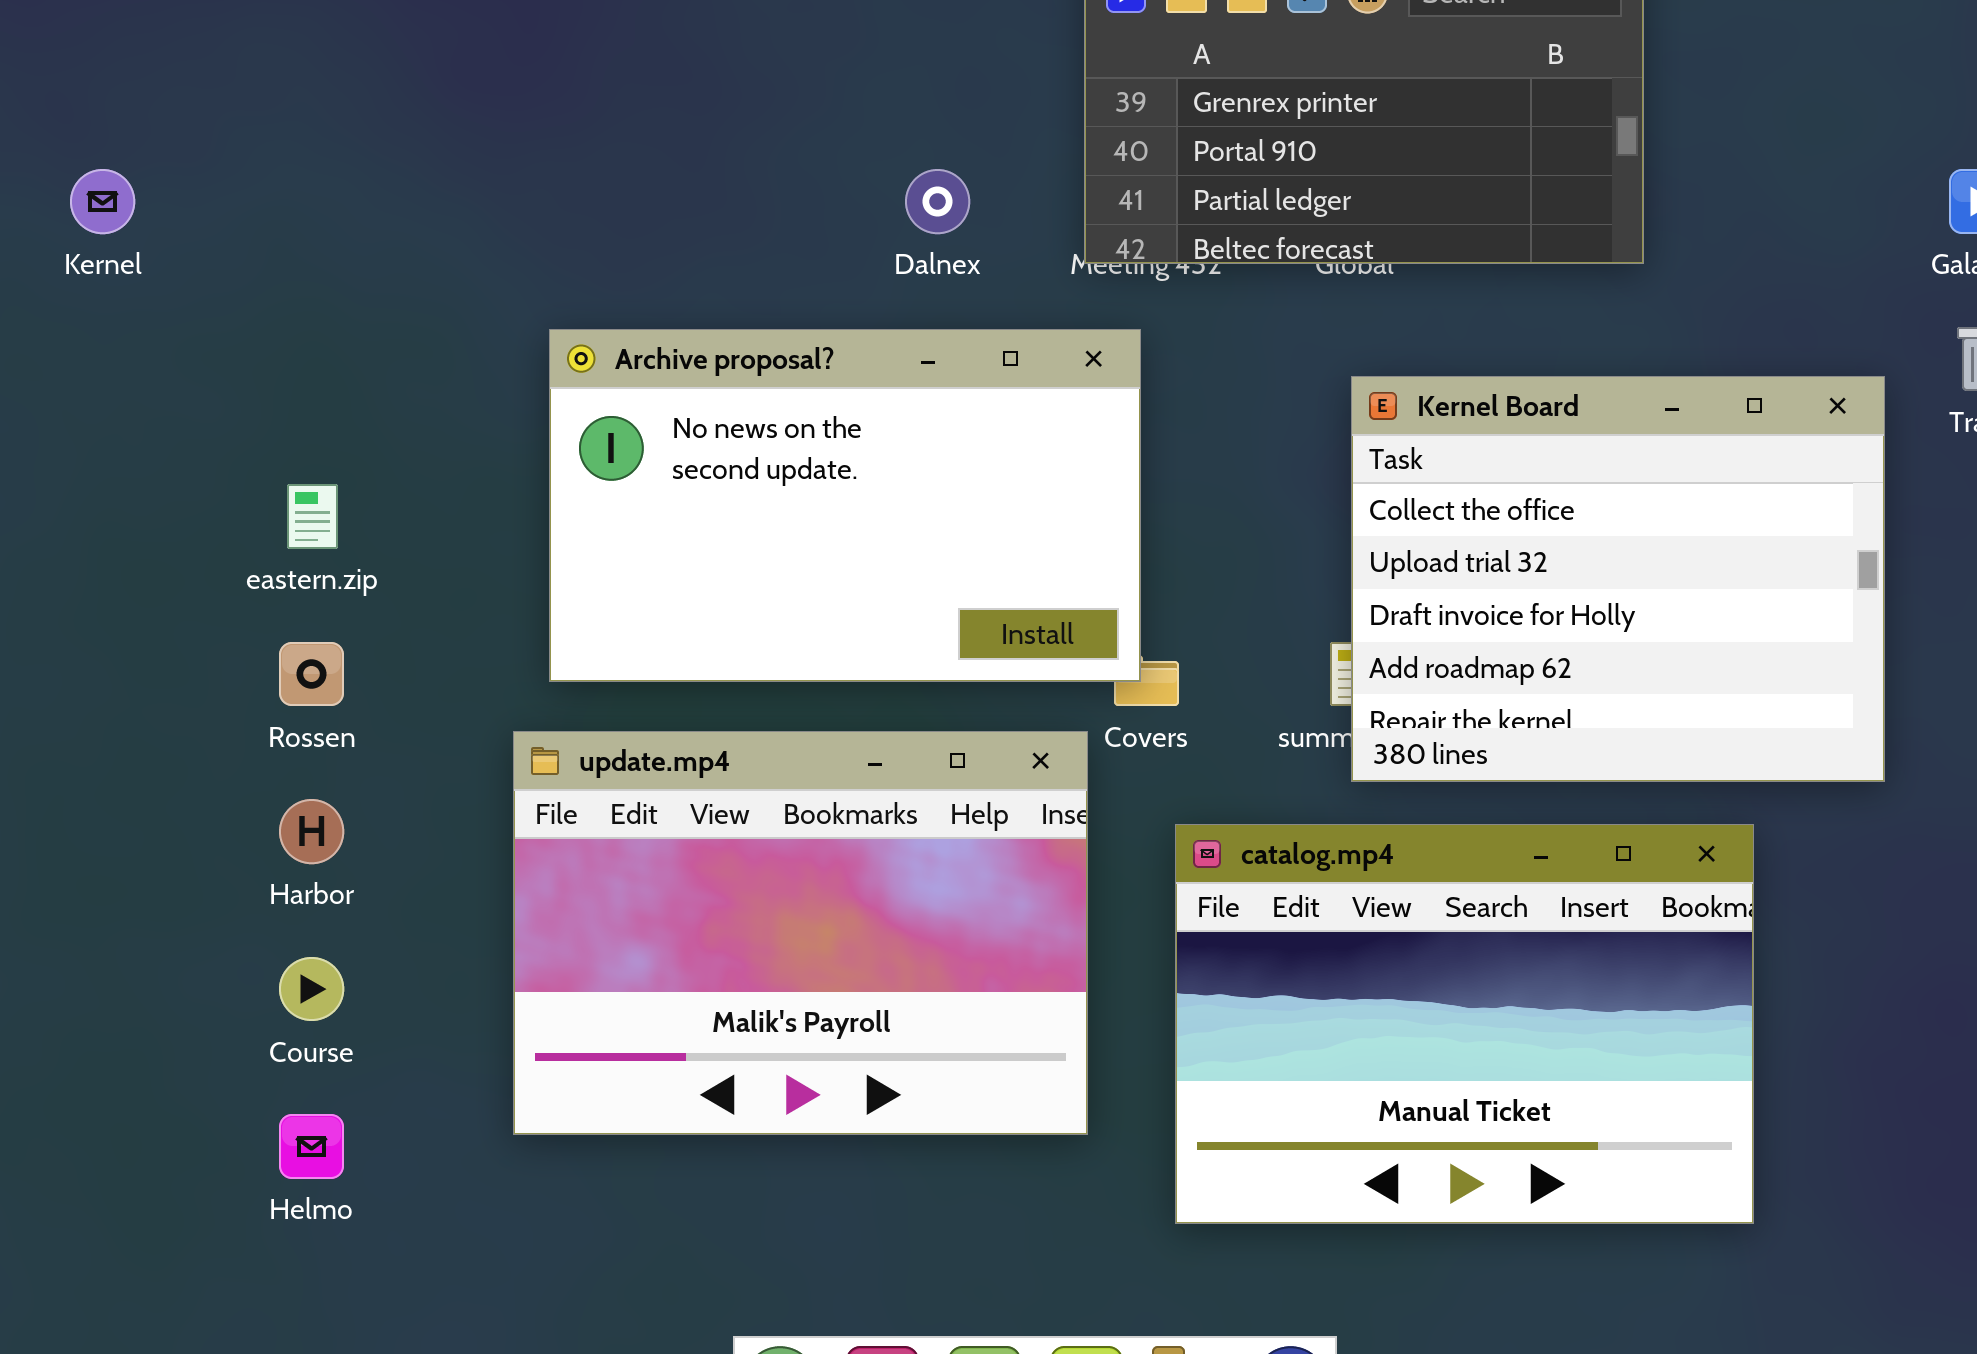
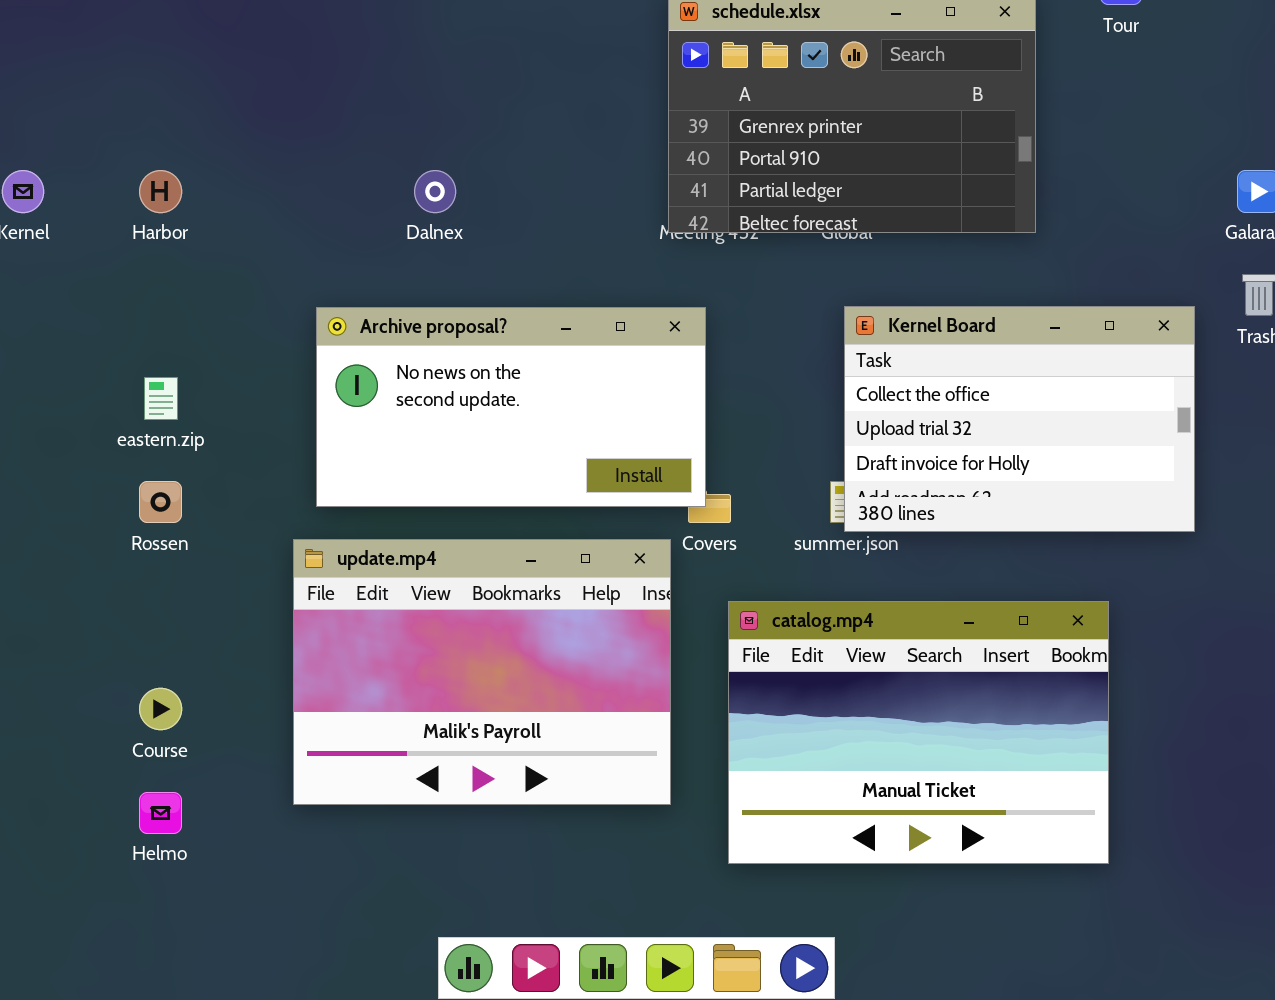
Dalnex: [905,169,970,234] -> [414,170,456,213], moved
Archive proposal?: [549,329,1141,682] -> [316,307,706,507], resized
Kernel Board: [1351,376,1885,782] -> [844,306,1195,532], resized
Harbor: [279,799,344,864] -> [139,170,182,213], moved

